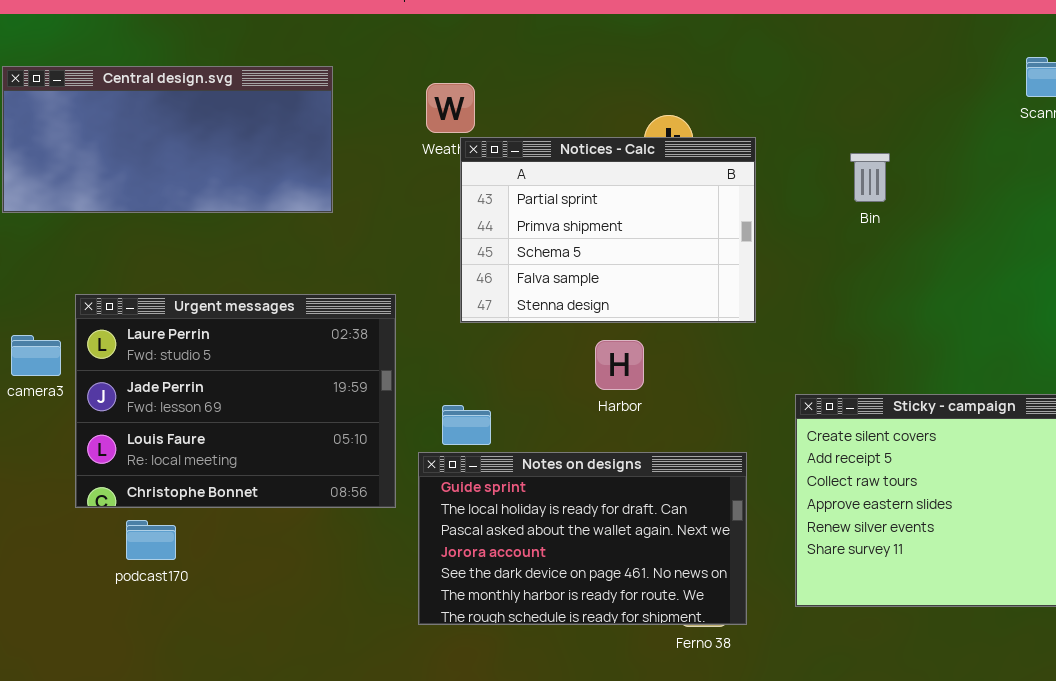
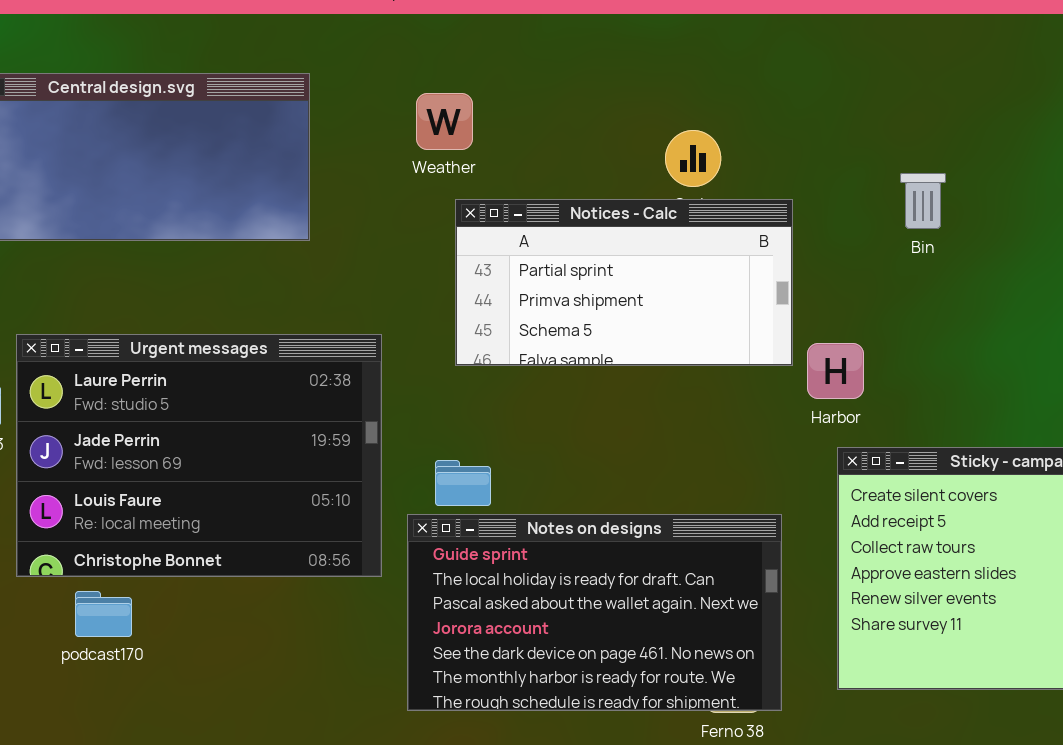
Notices - Calc: [460,137,756,323] -> [455,199,793,366], resized
Harbor: [595,340,644,390] -> [807,343,864,399], moved

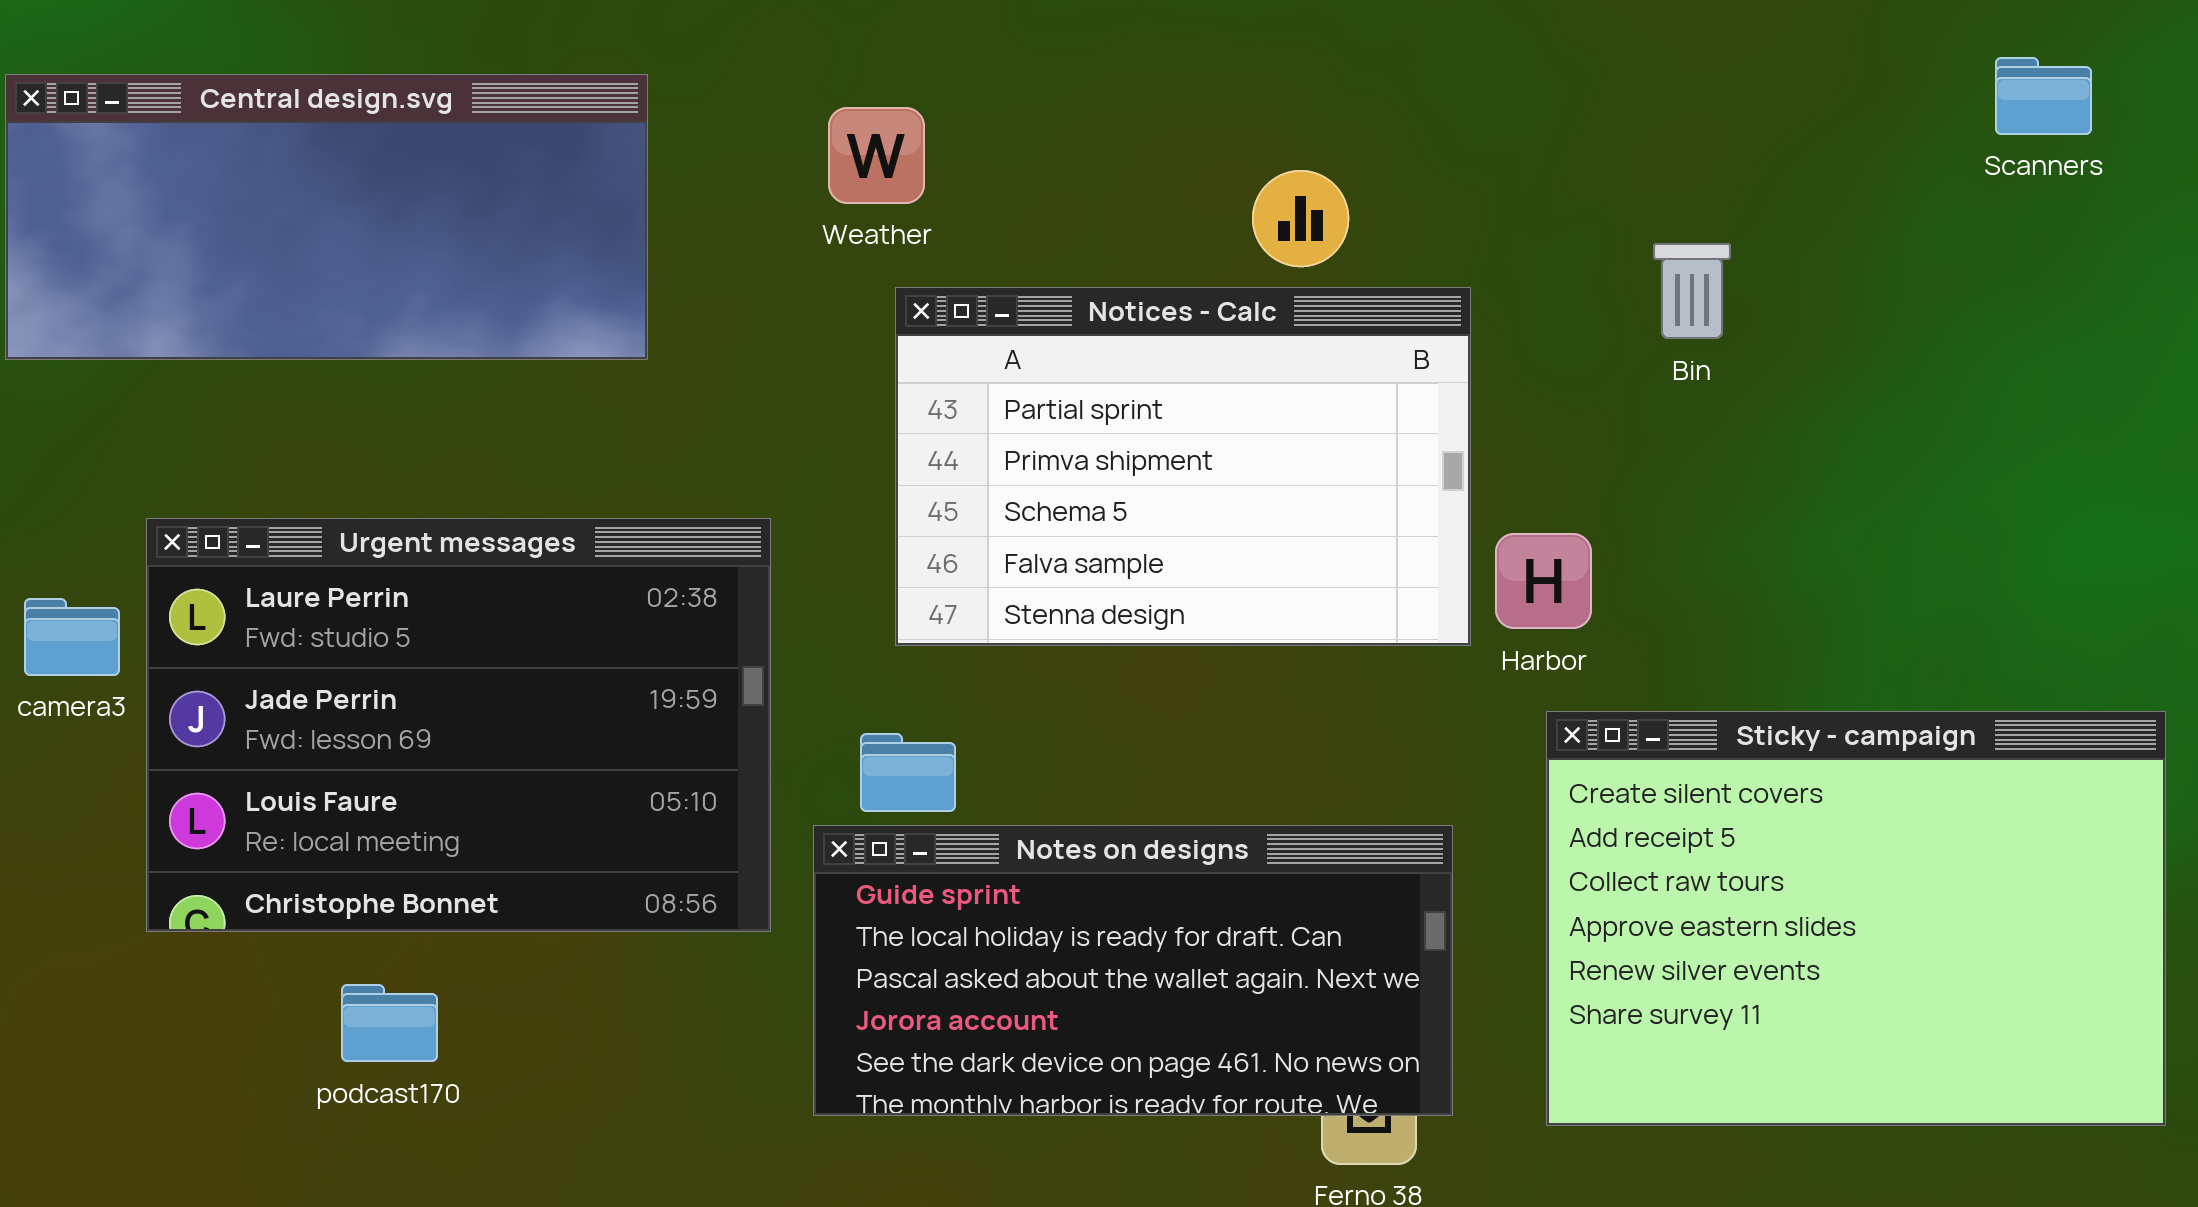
Notices - Calc: [455,199,793,366] -> [895,287,1471,646], resized
Notes on designs: [407,514,782,711] -> [813,825,1453,1116], resized
podcast170: [75,591,132,637] -> [341,984,438,1062], moved

